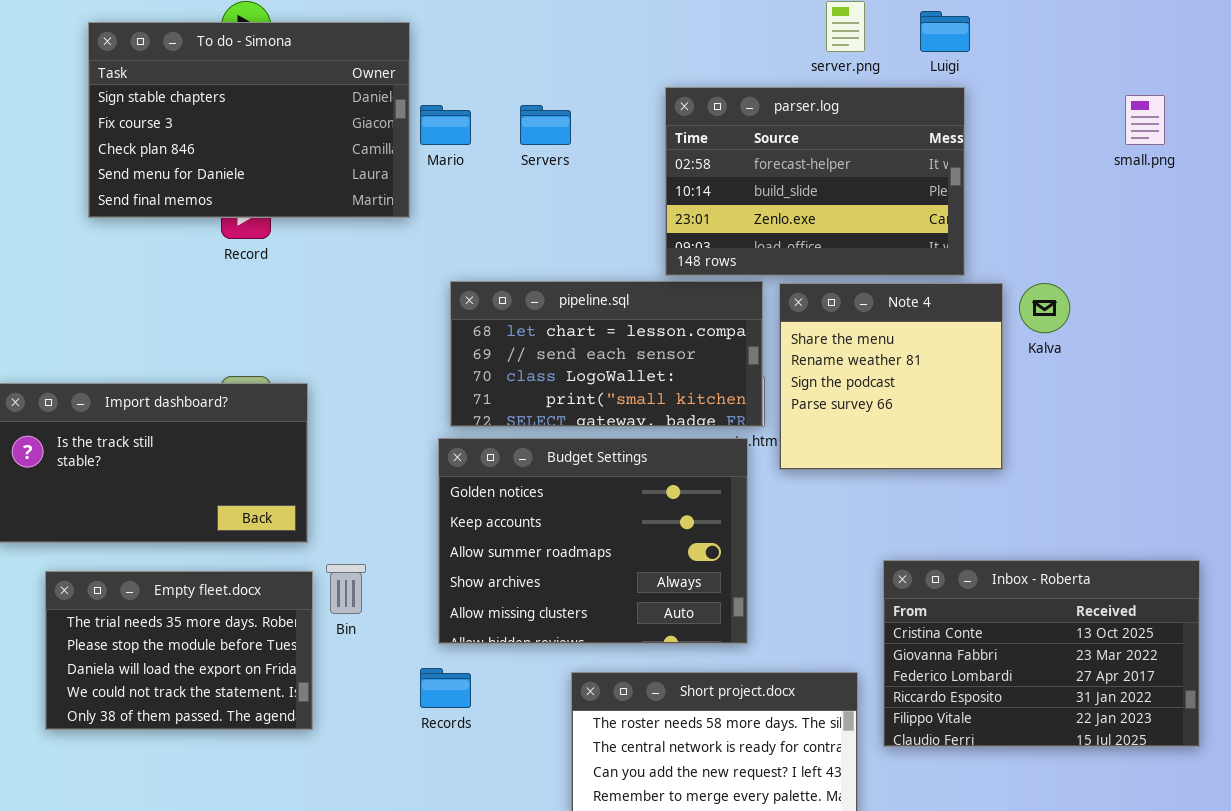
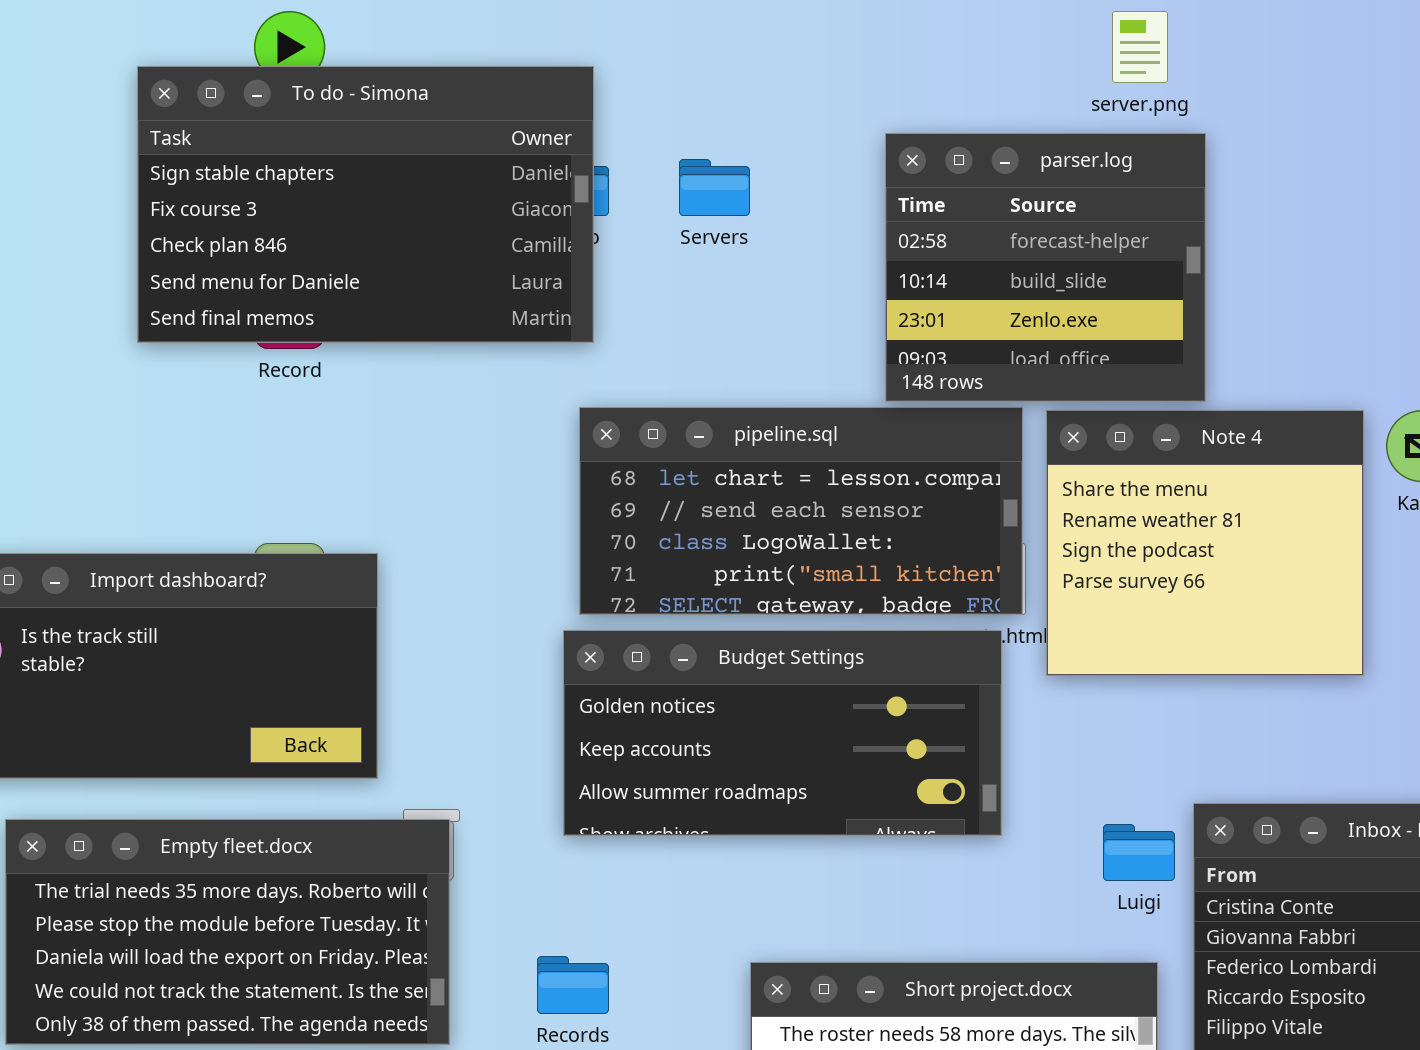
Luigi: [920,11,970,52] -> [1103,824,1175,881], moved
To do - Simona: [88,22,410,218] -> [137,66,594,343], moved
parser.log: [665,87,965,276] -> [885,133,1206,402], resized
Budget Settings: [438,438,748,644] -> [563,630,1002,836], resized
Empty fleet.docx: [45,571,313,730] -> [5,819,450,1045], resized

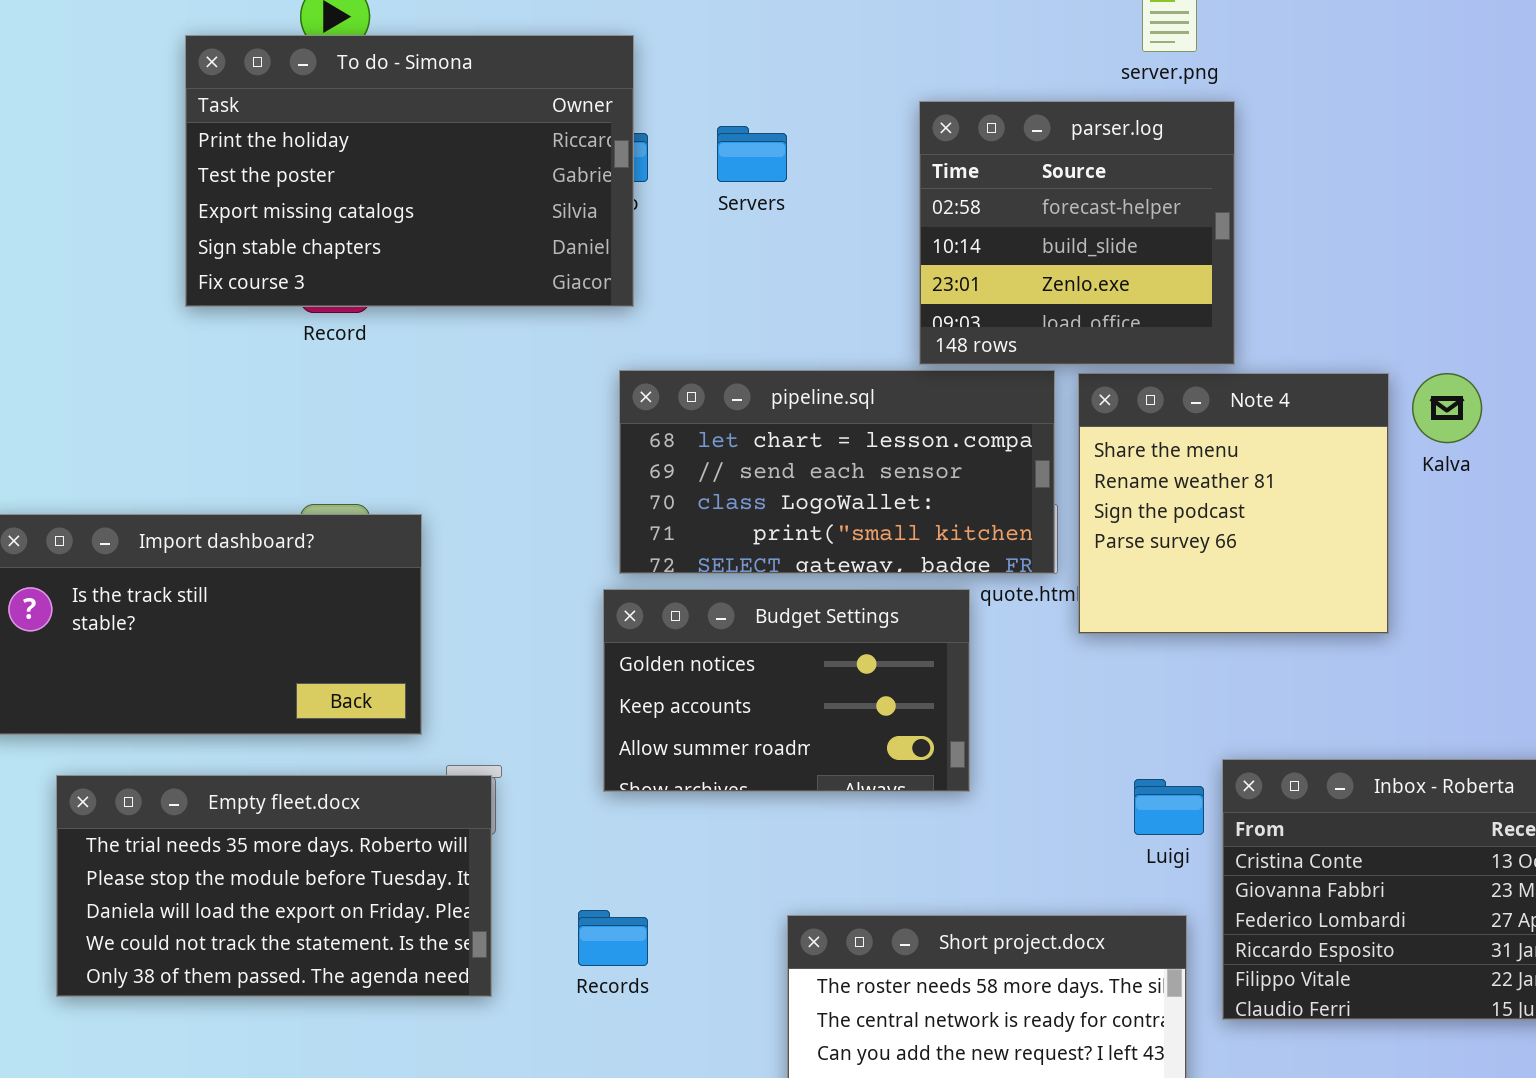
To do - Simona: [137,66,594,343] -> [185,35,634,307], scrolled up 3 rows
Budget Settings: [563,630,1002,836] -> [603,589,970,792], resized

